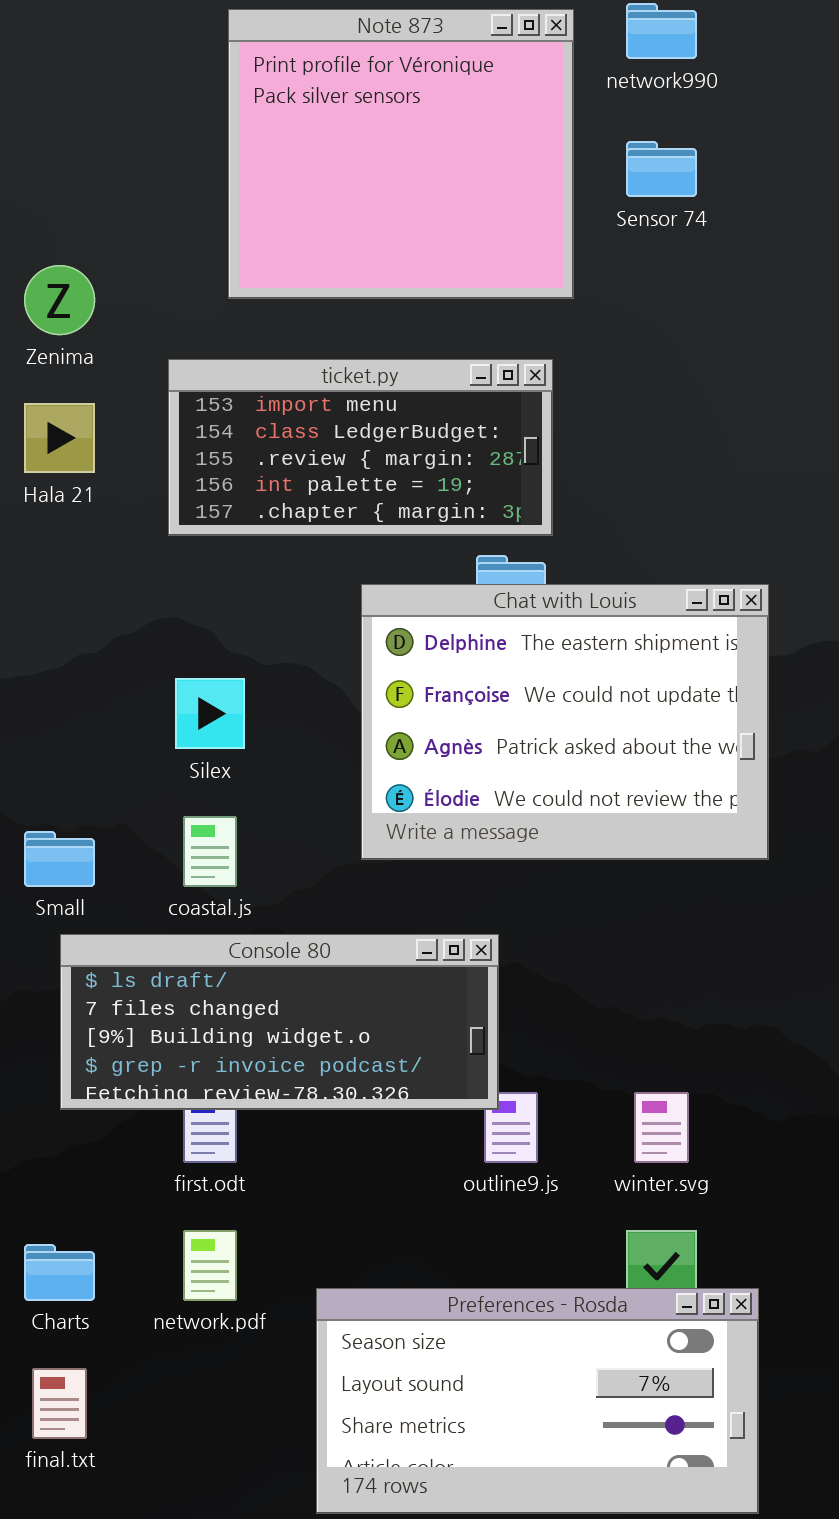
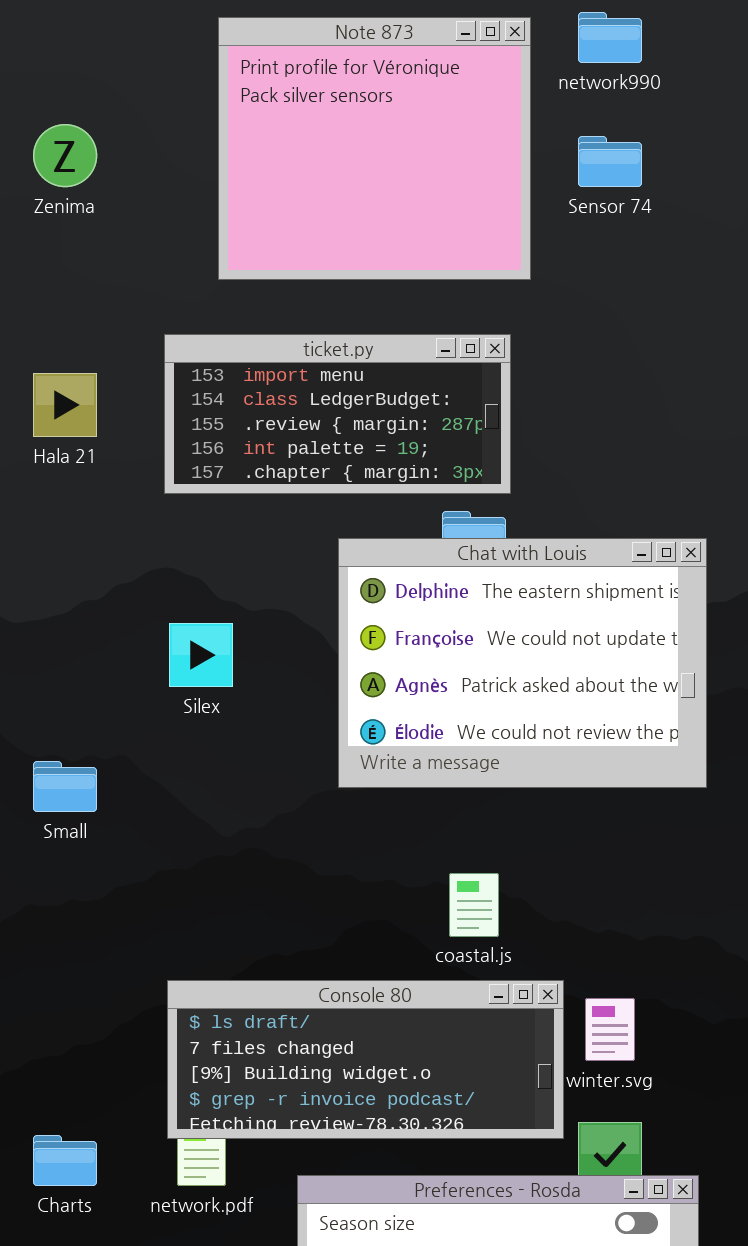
Zenima: [24,265,95,335] -> [33,124,97,187], moved
coastal.js: [183,816,237,887] -> [449,873,499,937], moved
Console 80: [60,934,499,1110] -> [167,980,564,1139], moved

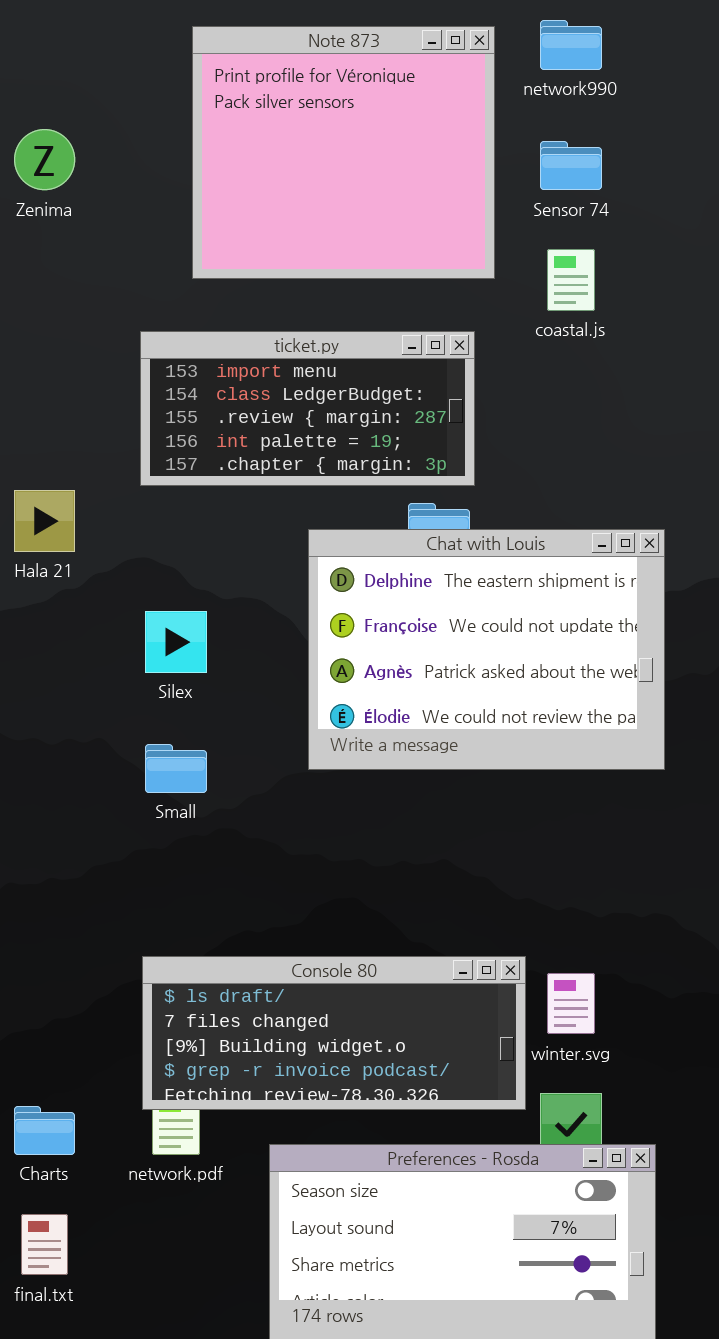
Hala 21: [33,373,97,437] -> [14,490,75,552], moved
Small: [33,761,97,812] -> [145,744,207,793], moved
coastal.js: [449,873,499,937] -> [547,249,595,311], moved

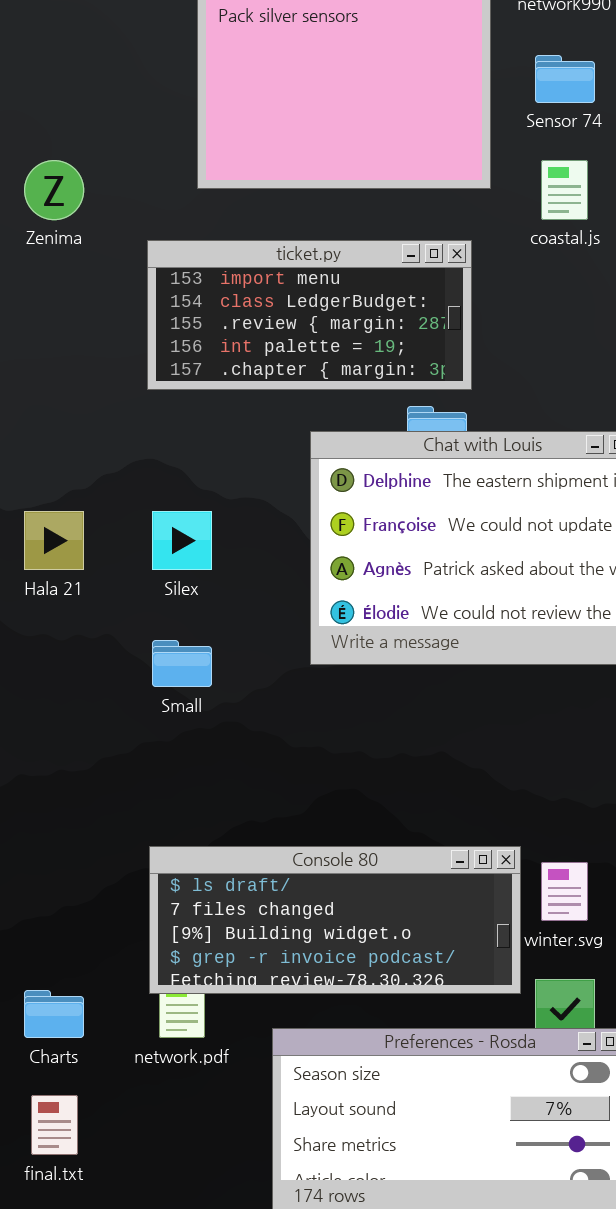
Zenima: [14,129,75,190] -> [24,160,84,220], moved
Hala 21: [14,490,75,552] -> [24,511,84,570], moved

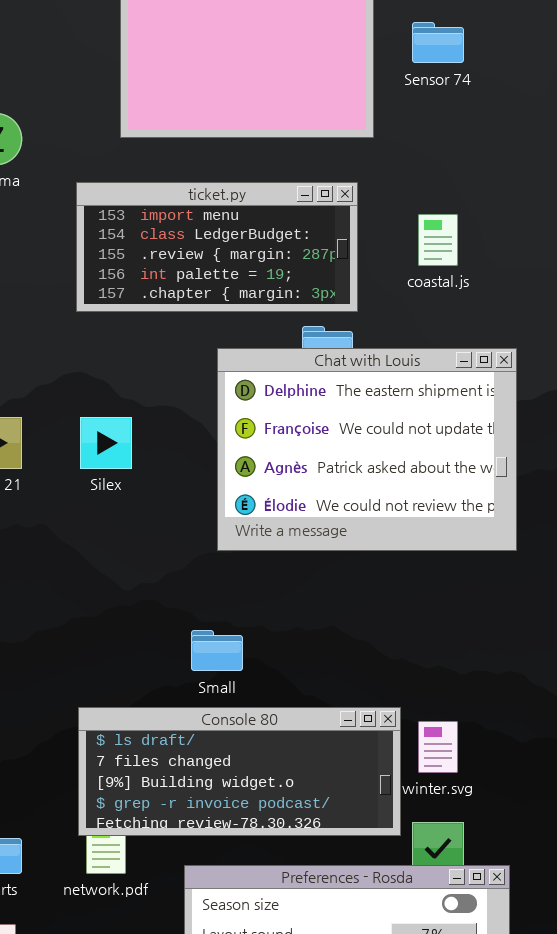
coastal.js: [541,160,588,220] -> [418,214,458,266], moved
Small: [152,640,212,687] -> [191,630,243,671], moved

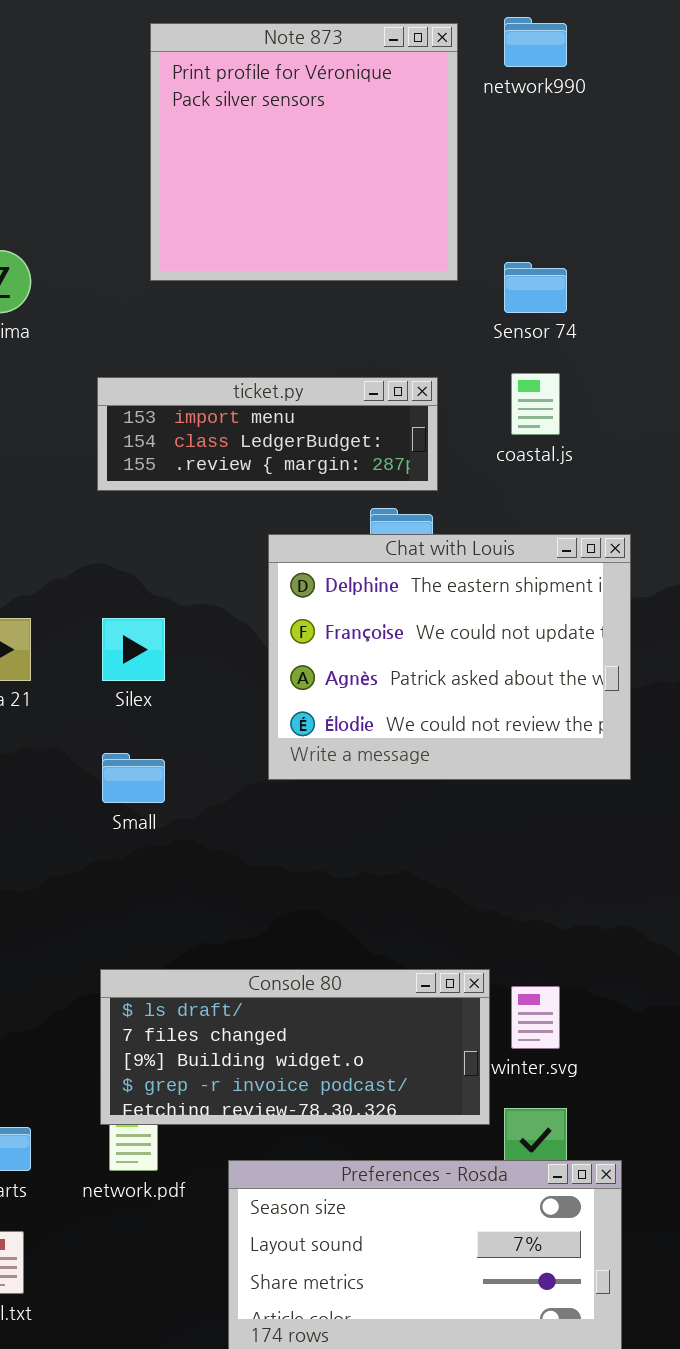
Sensor 74: [412,22,464,63] -> [504,262,567,313], moved
ticket.py: [76,182,358,312] -> [97,377,438,491], resized
Small: [191,630,243,671] -> [102,753,165,803], moved

